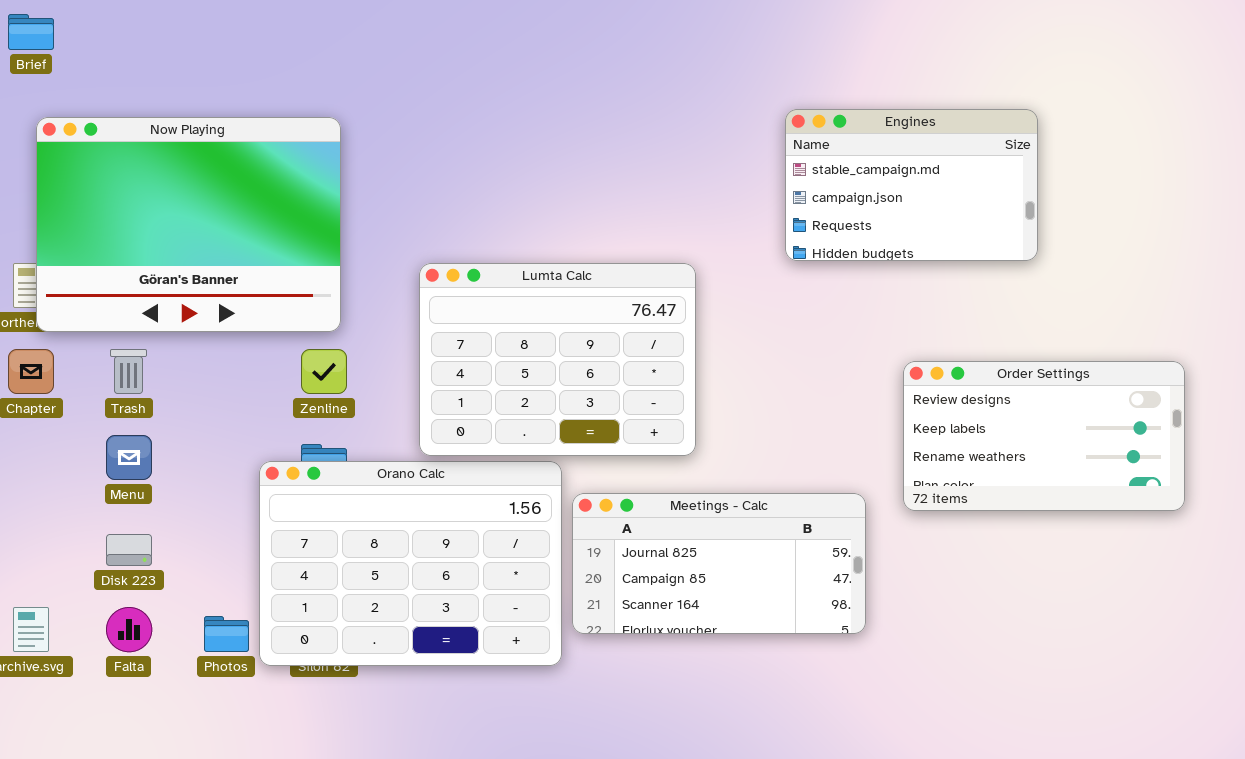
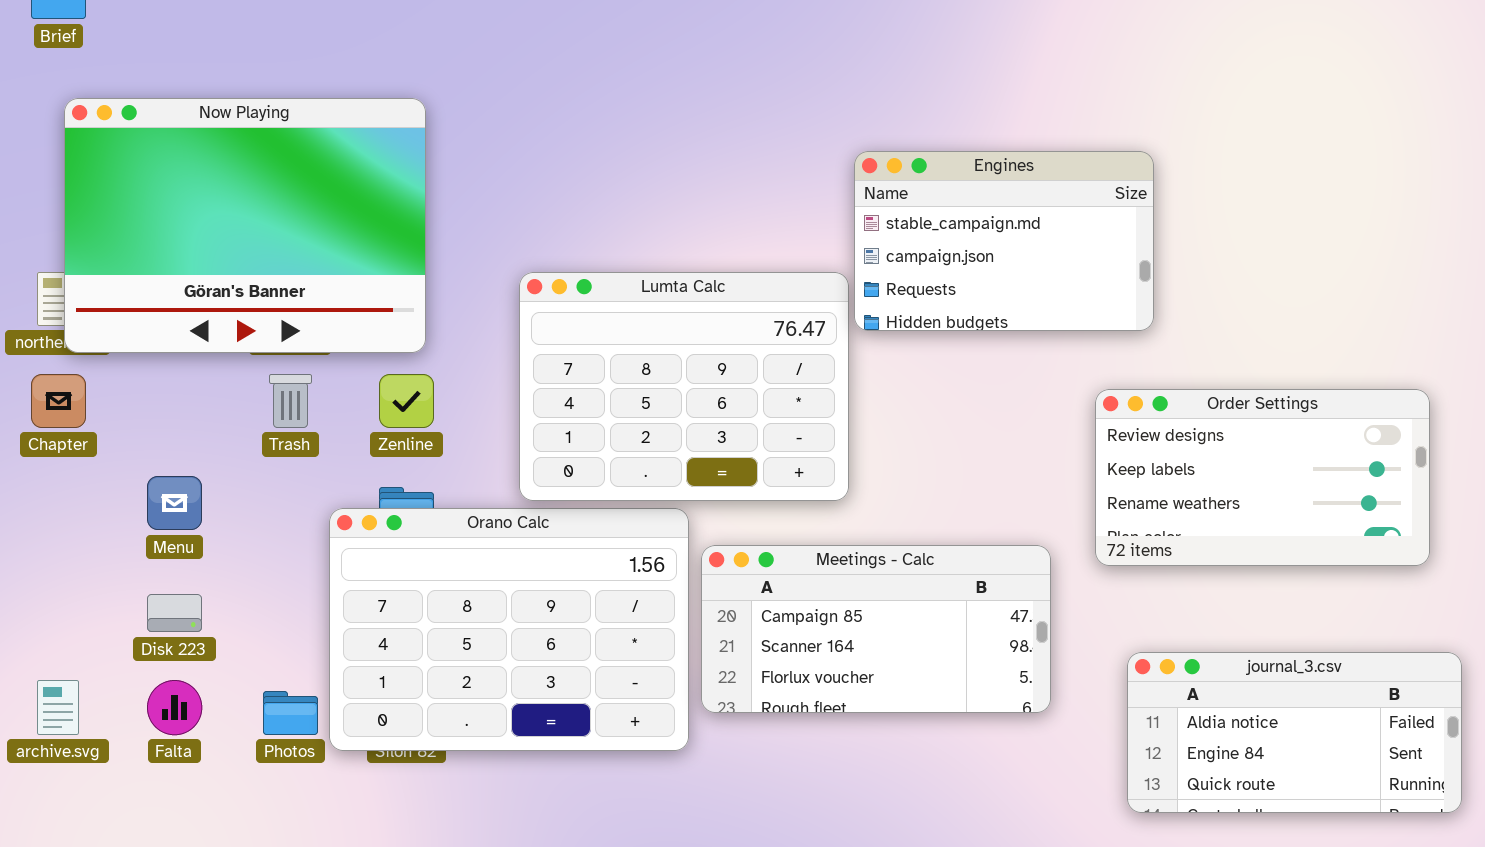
Engines: [785,109,1038,261] -> [854,151,1154,331], moved
Trash: [110,349,147,394] -> [269,374,312,428], moved
Meetings - Calc: [572,493,866,634] -> [701,545,1051,713], scrolled down 1 row
journal_3.csv: none -> [1127,652,1462,813], opened

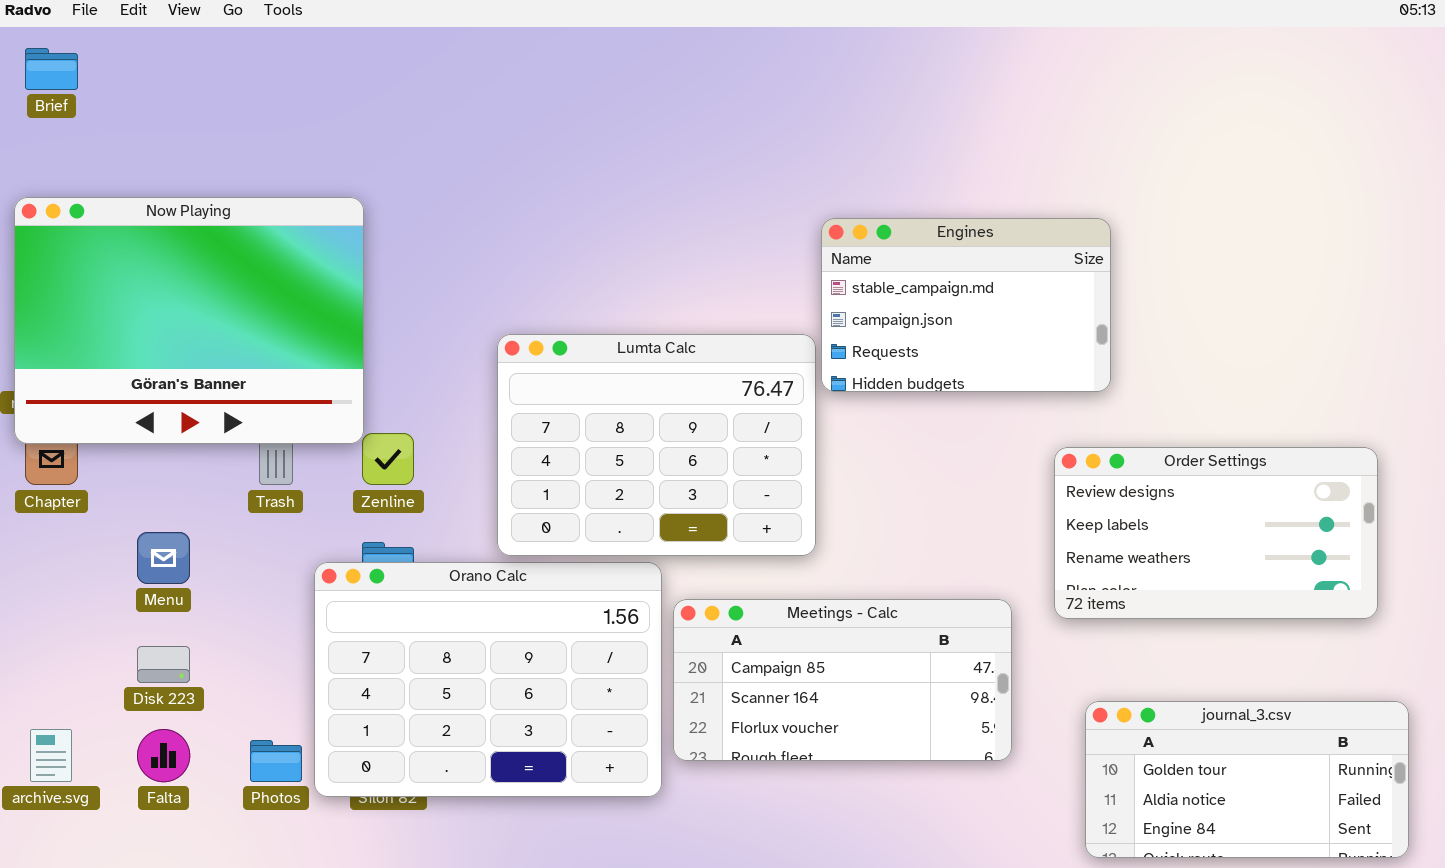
Now Playing: [64,98,426,353] -> [14,197,364,444], moved
journal_3.csv: [1127,652,1462,813] -> [1085,701,1409,858], scrolled up 1 row

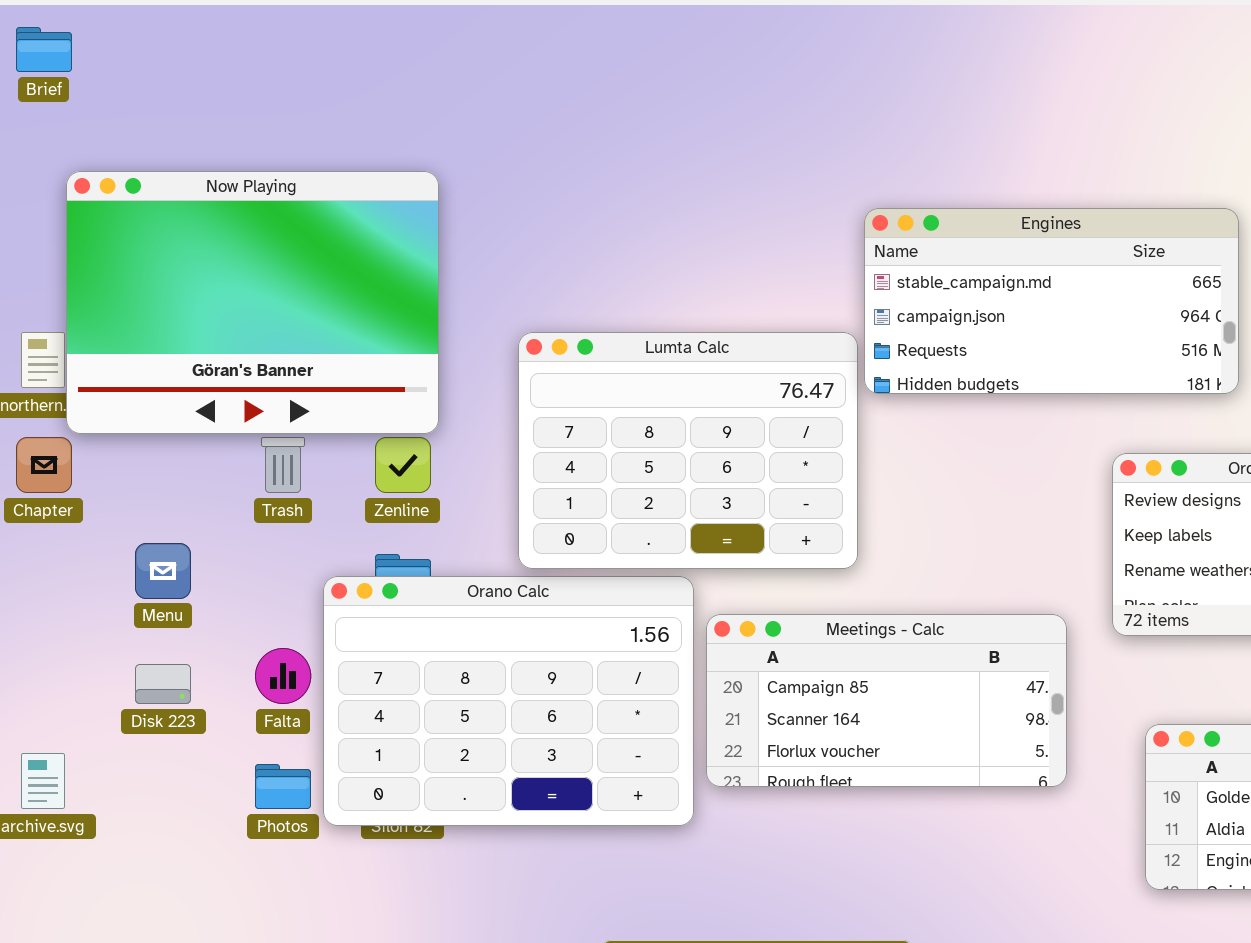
Now Playing: [14,197,364,444] -> [66,171,439,434], moved
Engines: [821,218,1111,392] -> [864,208,1239,394], resized
Falta: [137,729,190,782] -> [255,648,311,704], moved

